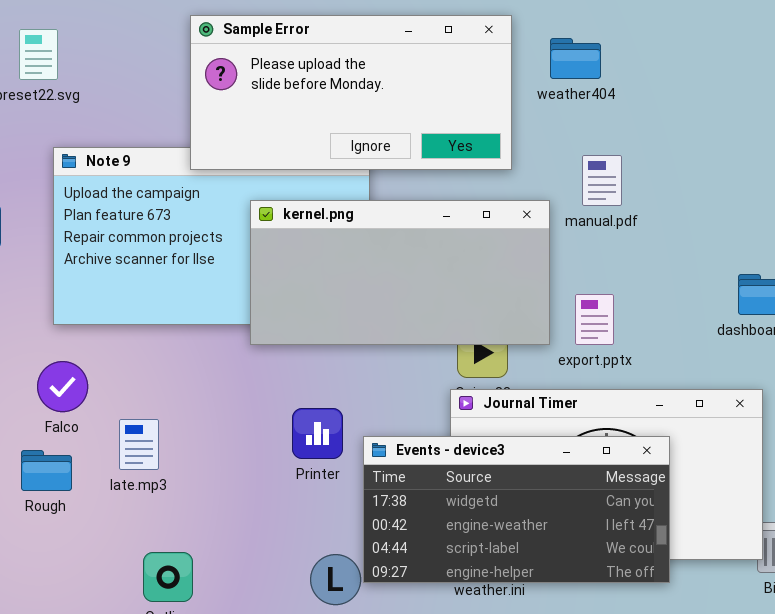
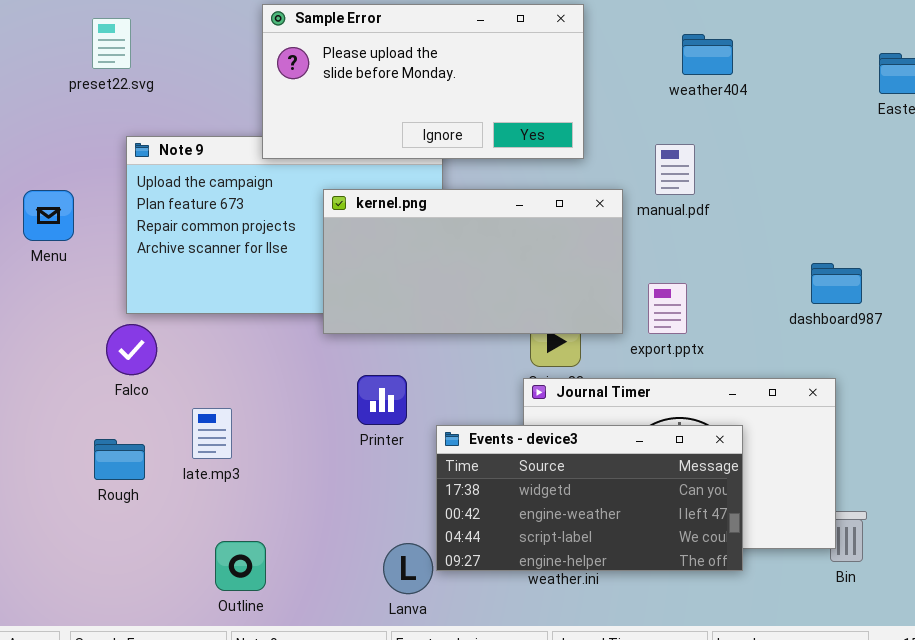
weather404: [550,38,601,79] -> [682,34,733,75], moved
Falco: [37,361,88,412] -> [106,324,157,375], moved
Printer: [292,408,343,459] -> [357,375,407,425], moved

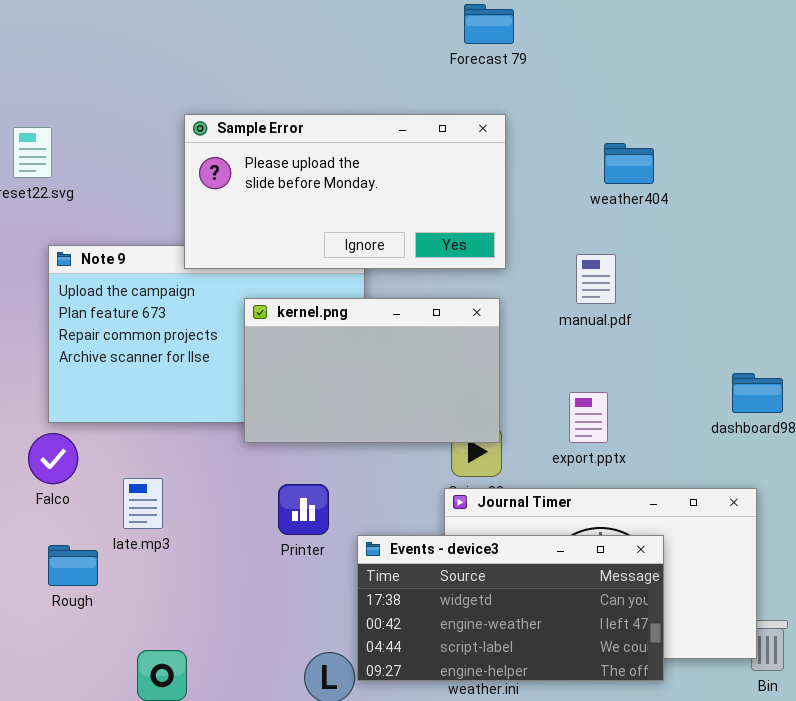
kernel.png: [323,189,623,334] -> [244,298,500,443], resized
late.mp3: [192,408,232,459] -> [123,478,163,529], moved
Rough: [94,439,145,480] -> [48,545,98,586], moved

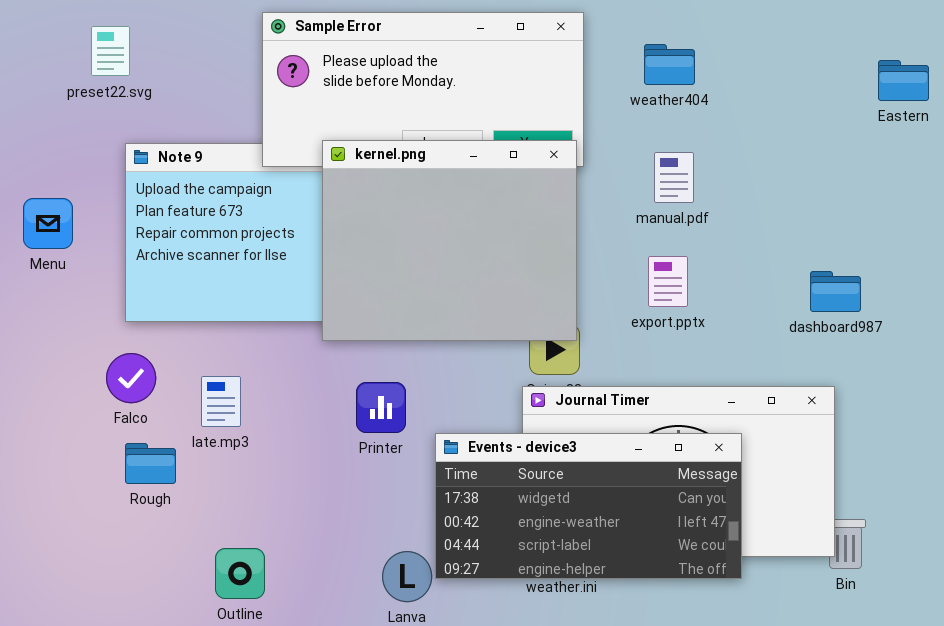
weather404: [604,143,654,184] -> [644,44,695,85], moved
kernel.png: [244,298,500,443] -> [322,140,577,341], resized
export.pptx: [569,392,608,443] -> [648,256,688,307], moved
Falco: [28,433,78,484] -> [106,353,156,403], moved

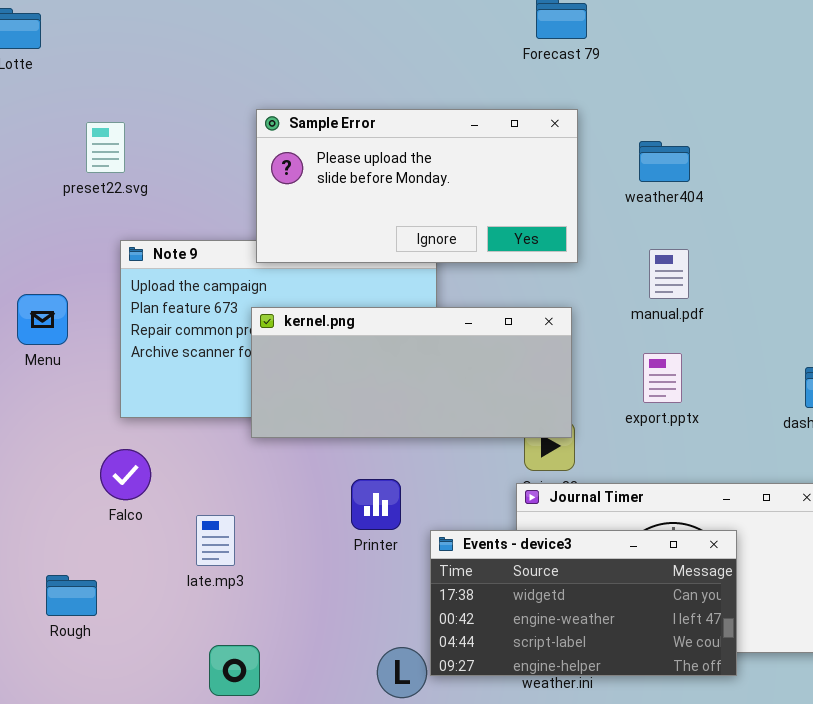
kernel.png: [322,140,577,341] -> [251,307,572,438], resized
late.mp3: [201,376,241,427] -> [196,515,235,566], moved
Rough: [125,443,176,484] -> [46,575,97,616], moved

